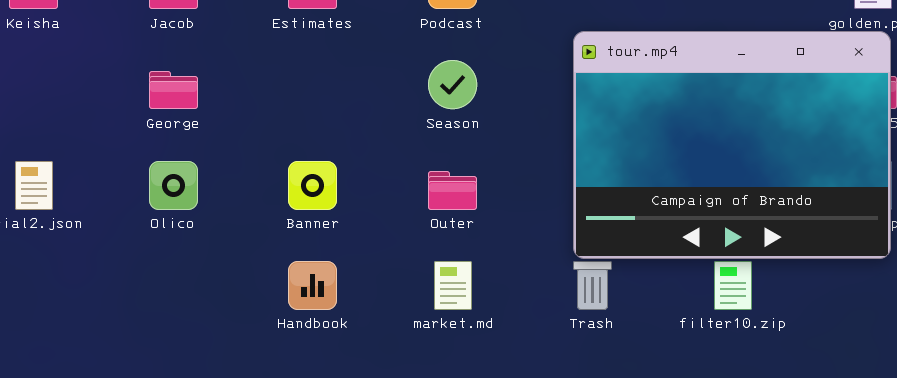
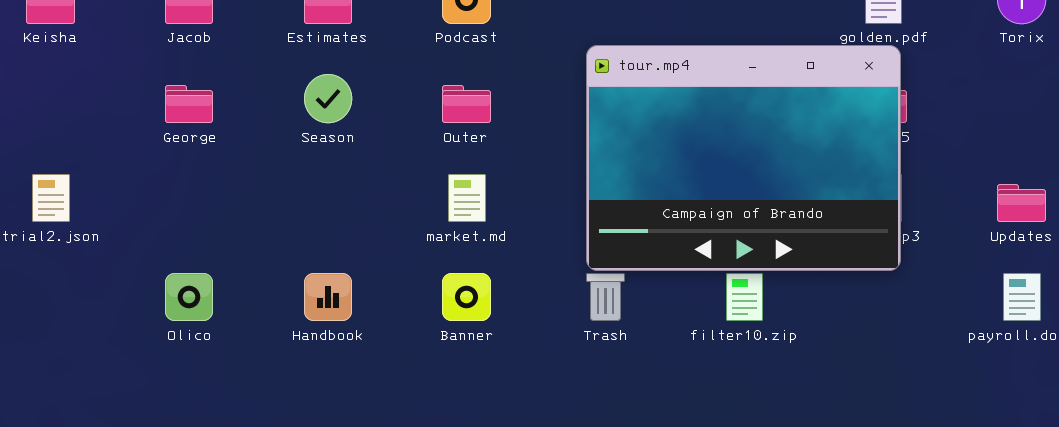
Season: [428,60,477,109] -> [304,74,352,123], moved
Olico: [149,161,198,210] -> [165,273,213,321], moved
Banner: [288,161,337,210] -> [442,273,491,321], moved
Outer: [428,171,477,210] -> [442,85,491,123], moved
market.md: [434,261,472,310] -> [448,174,486,222], moved

